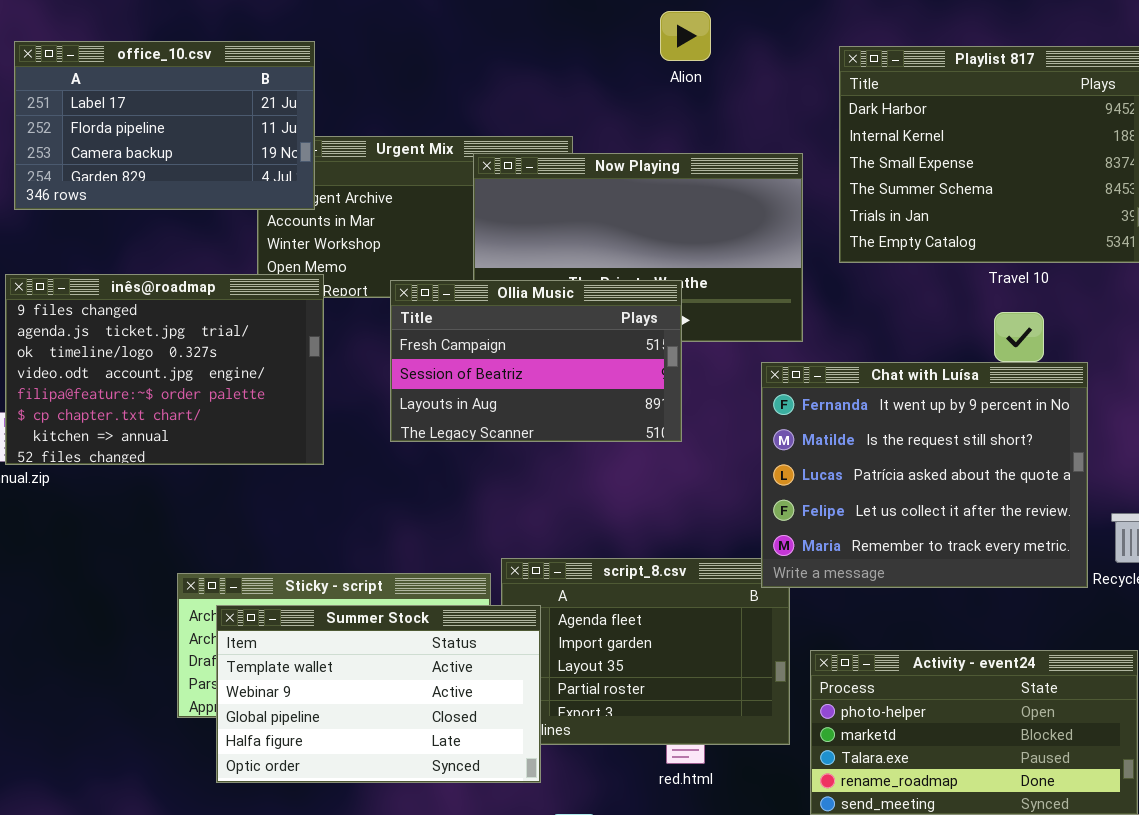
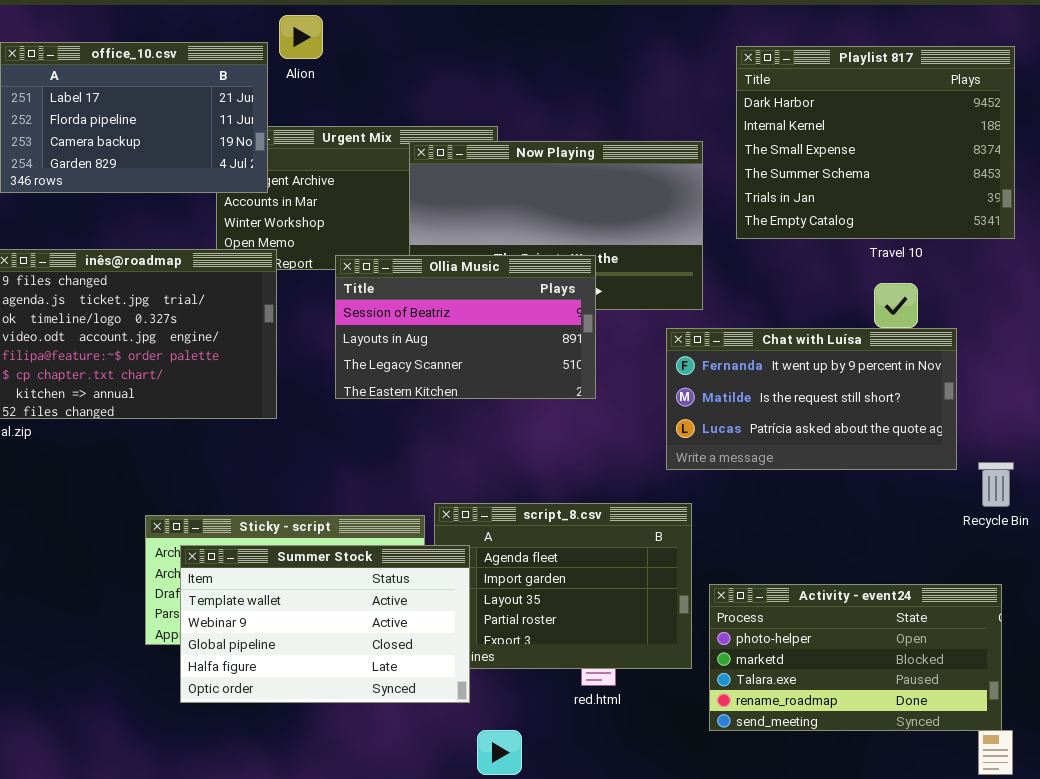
Alion: [660,11,711,61] -> [279,15,323,59], moved
Ollia Music: [390,280,682,442] -> [335,255,596,399], scrolled down 1 row
Chat with Luísa: [761,362,1088,588] -> [666,328,957,470], resized

